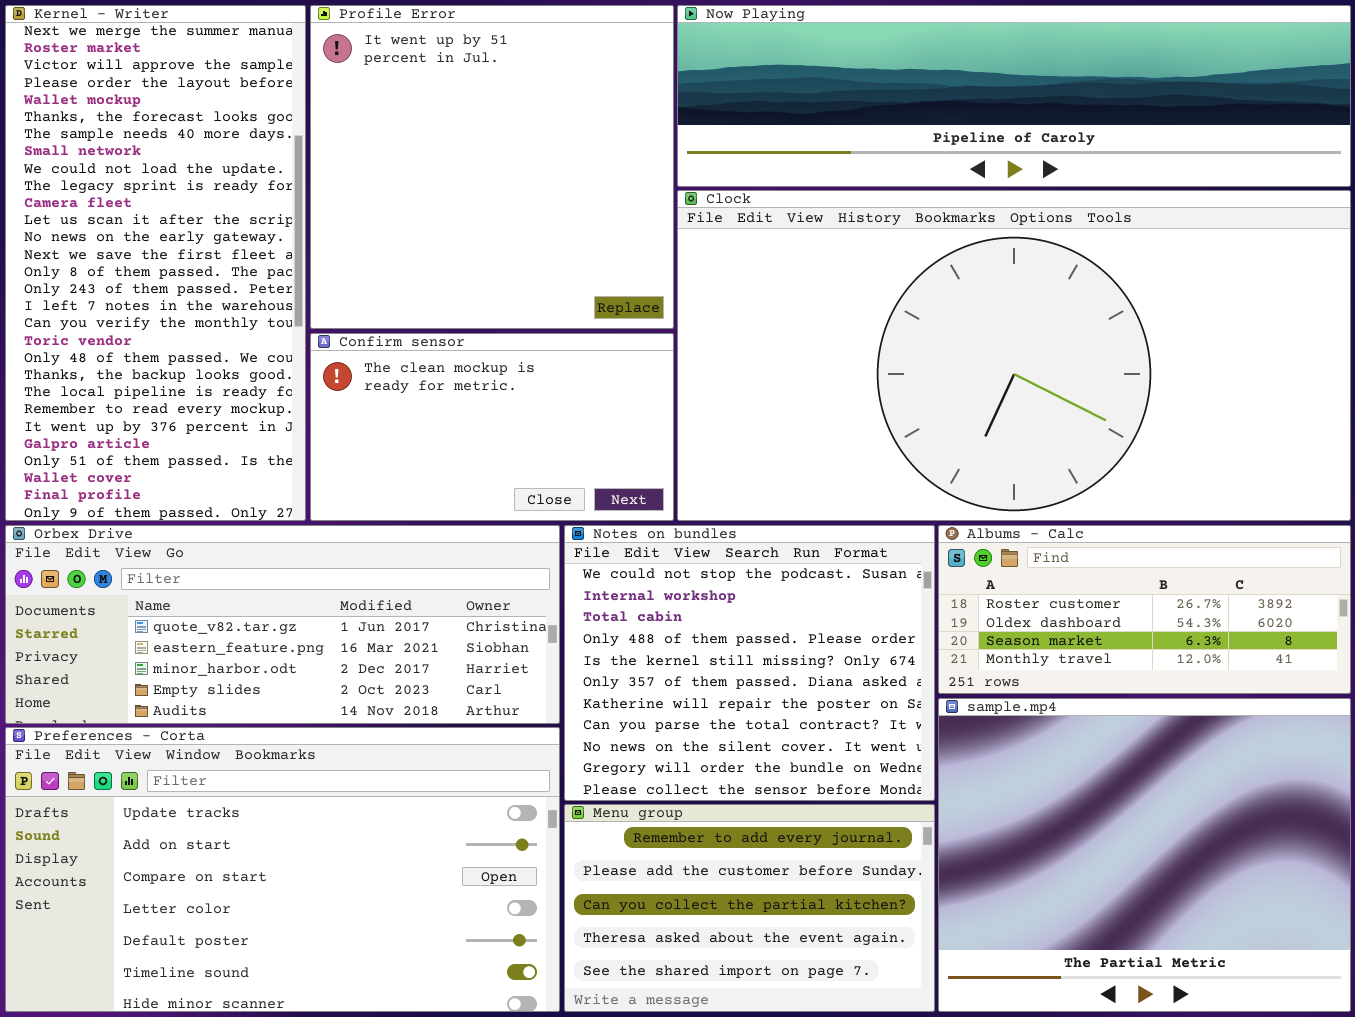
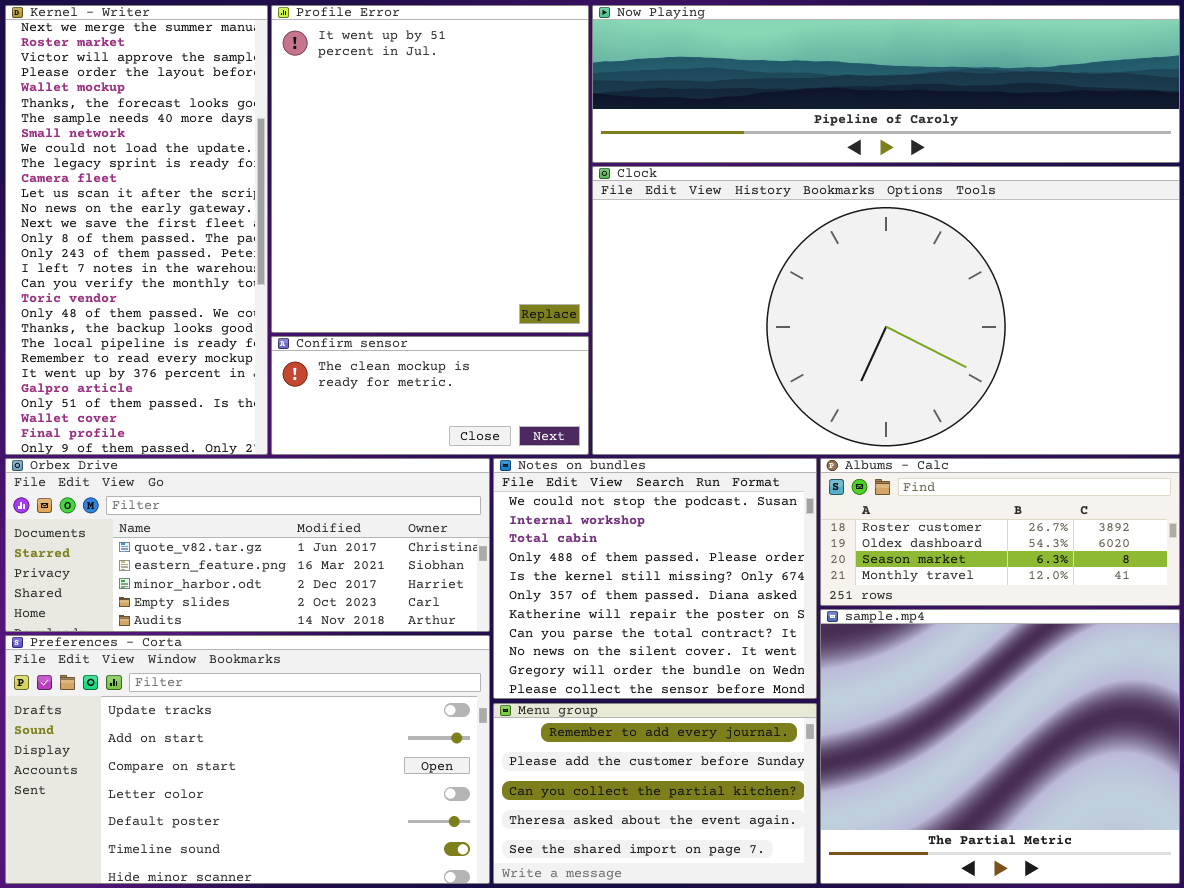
Profile Error: [310,5,674,329] -> [271,5,589,333], resized
Confirm sensor: [310,333,674,521] -> [271,336,589,455], resized

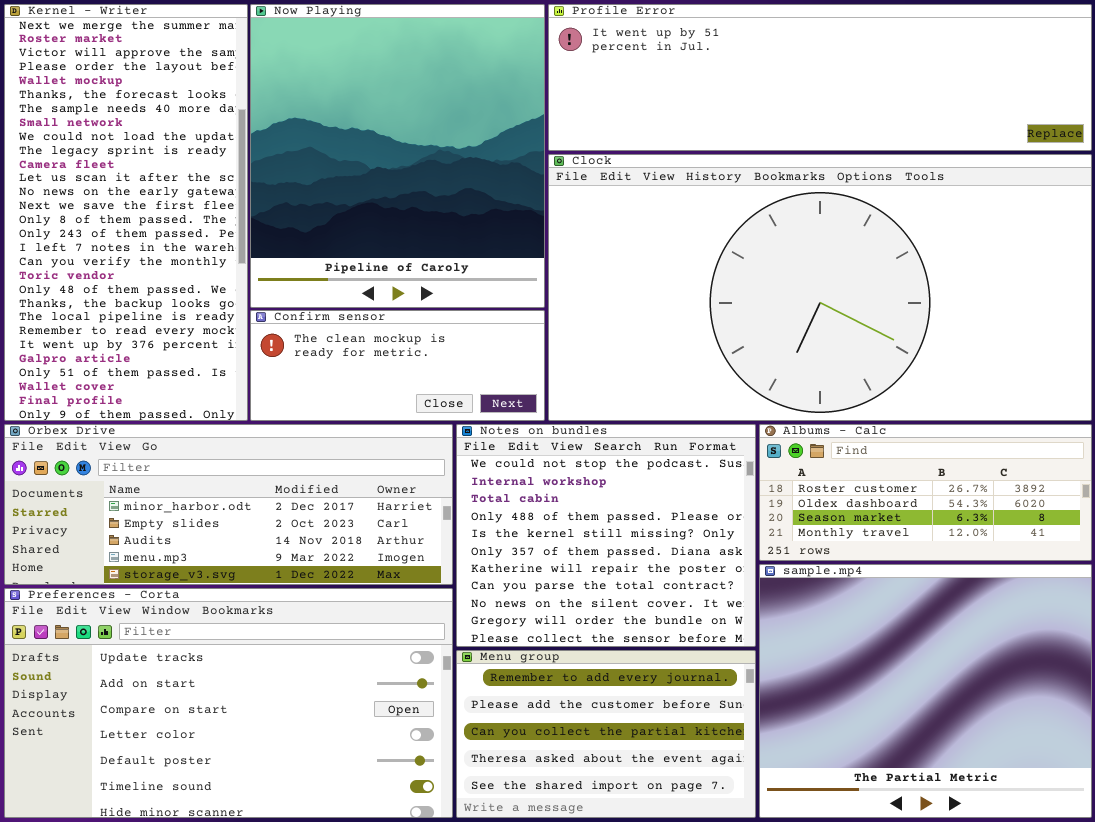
Profile Error: [271,5,589,333] -> [548,4,1092,151], moved, resized
Now Playing: [592,5,1180,163] -> [250,4,545,308], moved, resized
Orbex Drive: [5,458,490,632] -> [4,424,453,585], scrolled down 2 rows

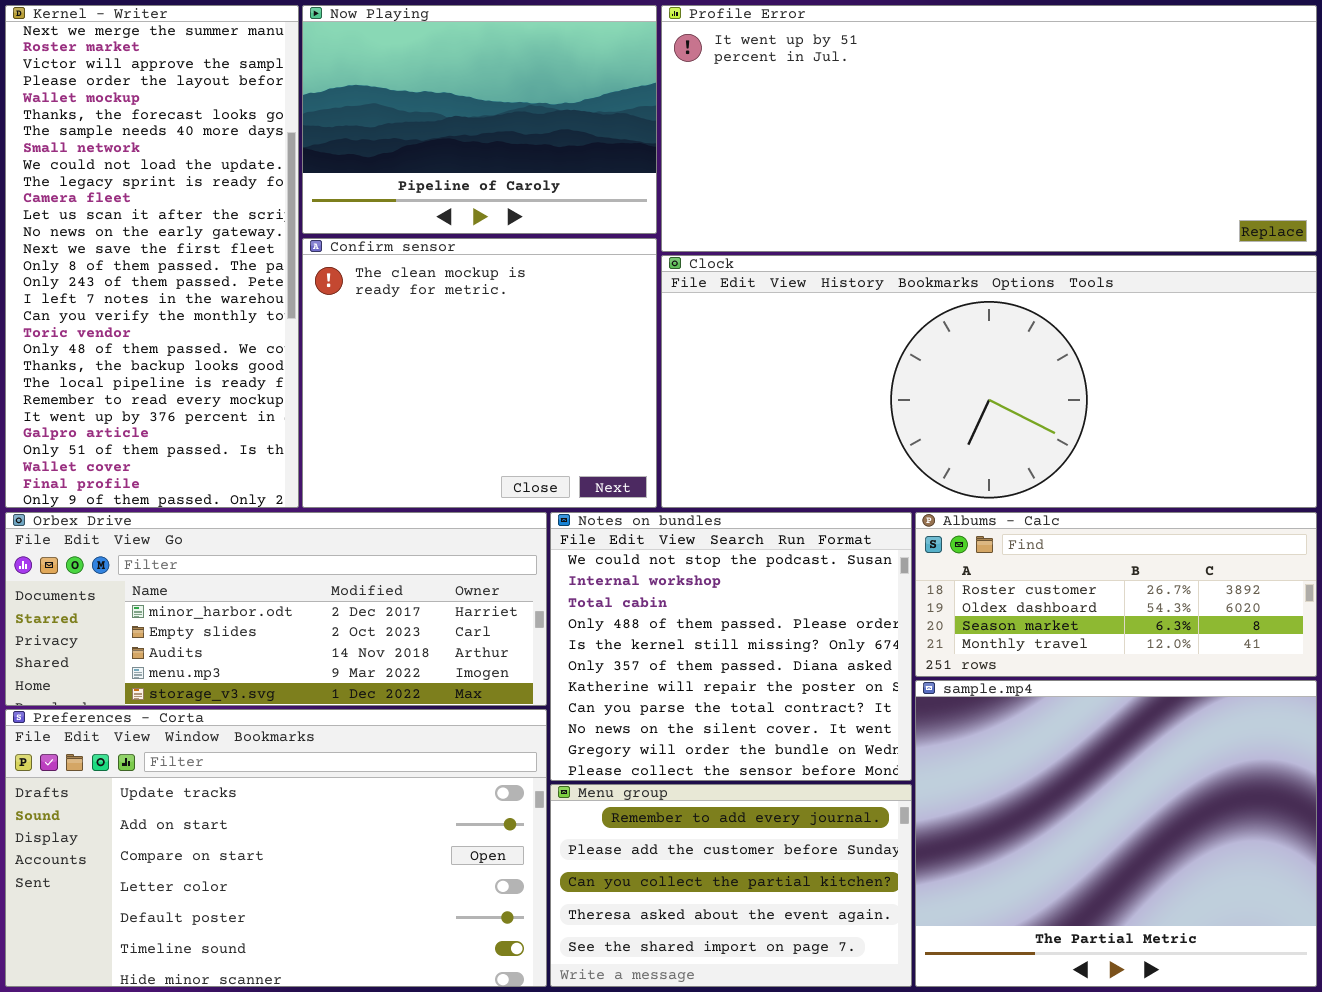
Now Playing: [250,4,545,308] -> [302,5,657,234], resized
Profile Error: [548,4,1092,151] -> [661,5,1317,252], resized
Clock: [548,154,1092,421] -> [661,255,1317,508], resized
Confirm sensor: [250,310,545,421] -> [302,238,657,508], resized

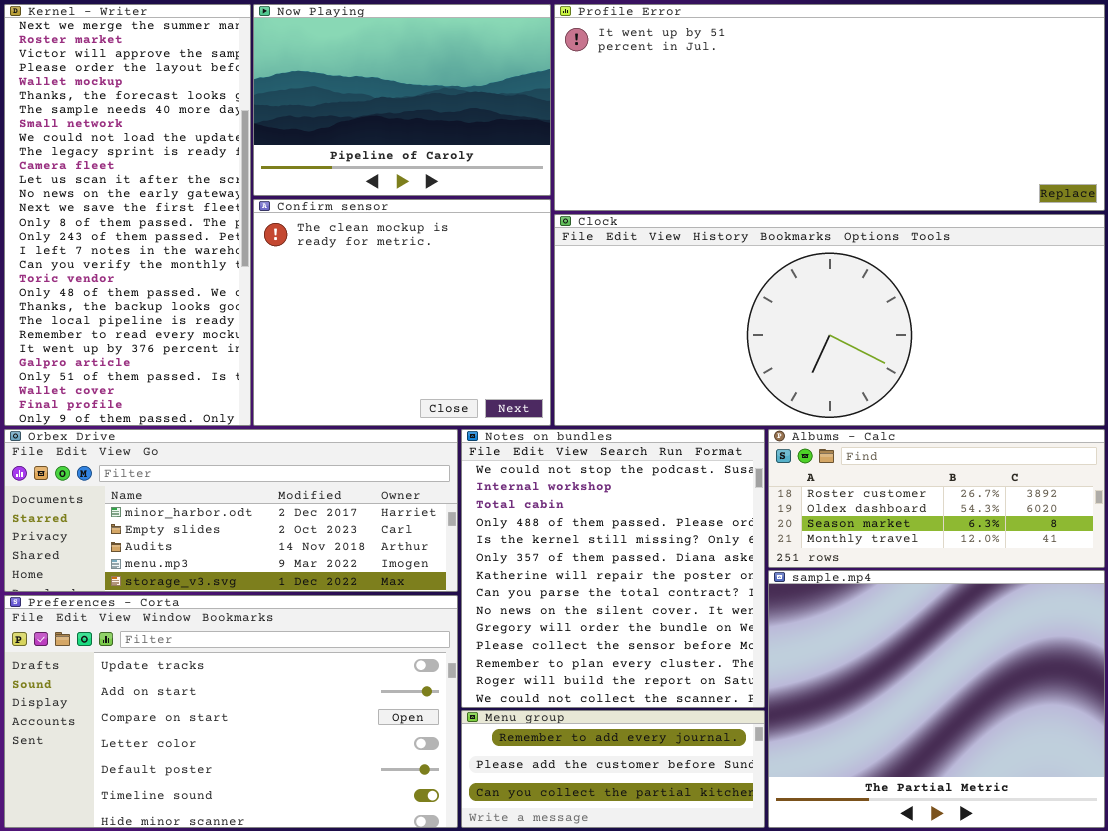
Notes on bundles: [550,512,912,781] -> [461,429,765,708], resized
Menu group: [550,784,912,987] -> [461,710,765,828], resized

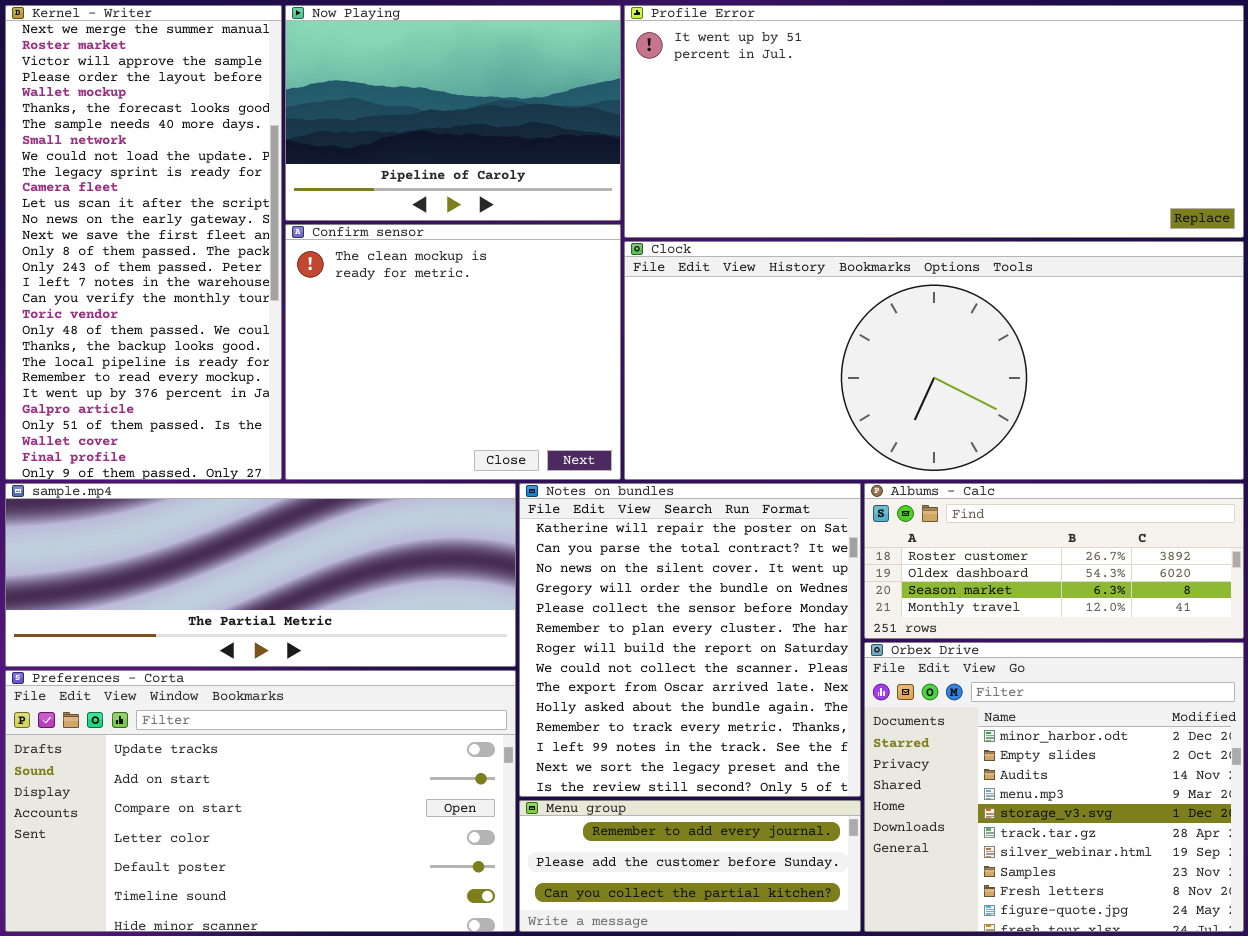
Orbex Drive: [4,429,458,592] -> [864,642,1244,932], moved, resized
Notes on bundles: [461,429,765,708] -> [519,483,861,797], scrolled down 6 rows
sample.mp4: [768,570,1105,828] -> [5,483,516,667], moved, resized

